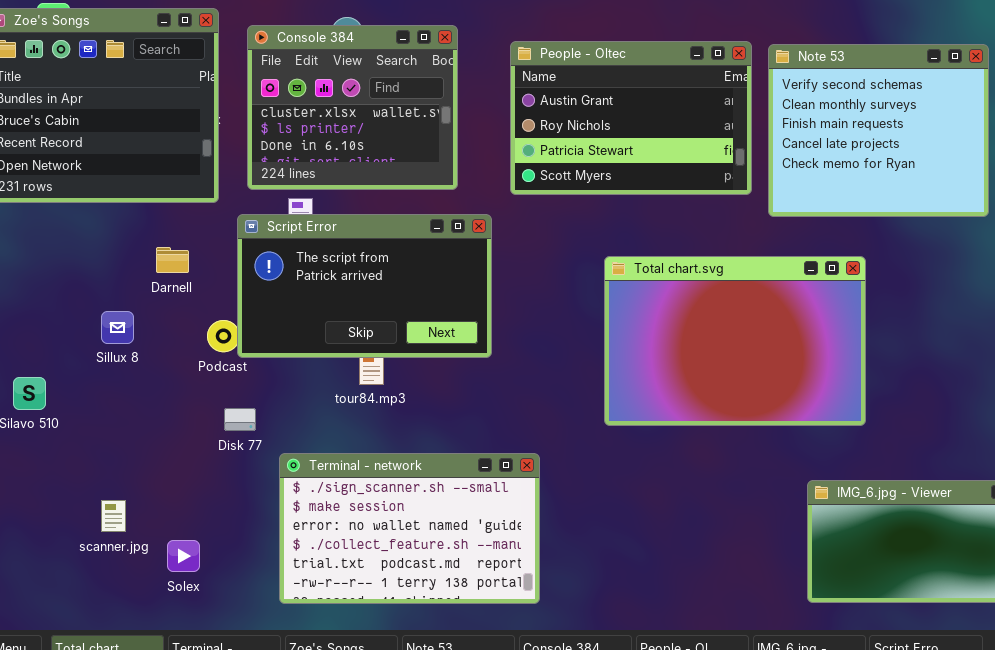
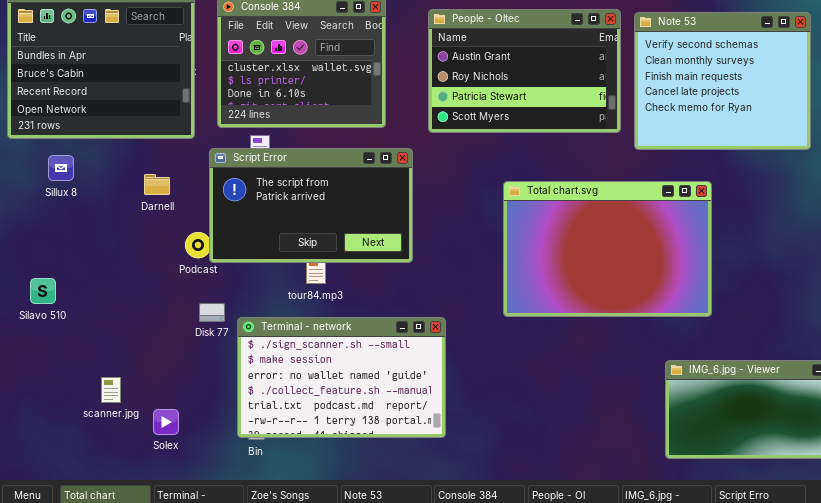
Sillux 8: [101,311,134,344] -> [48,155,74,181], moved
Terminal - network: [279,453,540,604] -> [237,317,446,438], moved

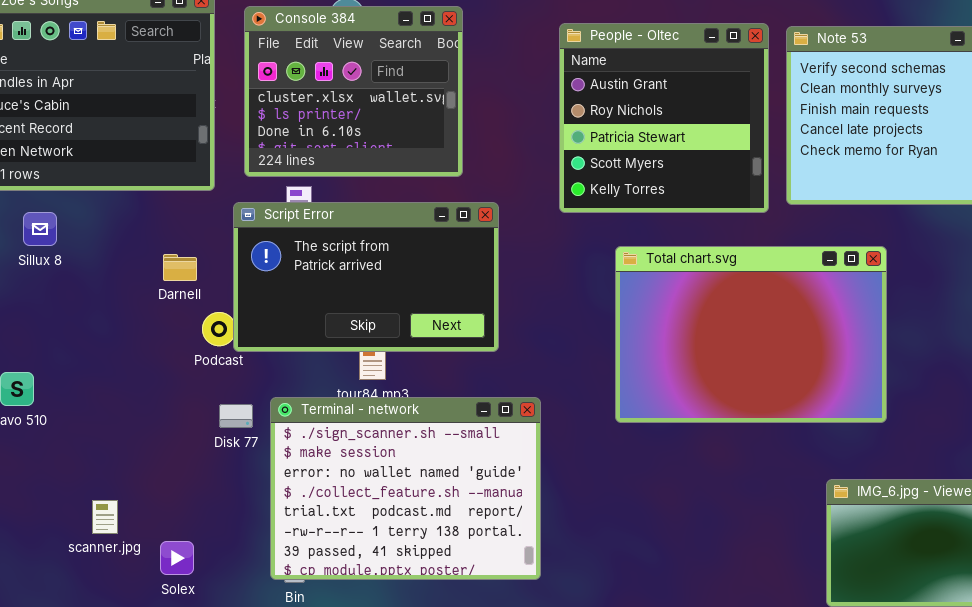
People - Oltec: [428,9,621,133] -> [559,23,769,213], resized
Darnell: [144,174,170,195] -> [163,254,197,281], moved
Terminal - network: [237,317,446,438] -> [270,397,541,580], resized

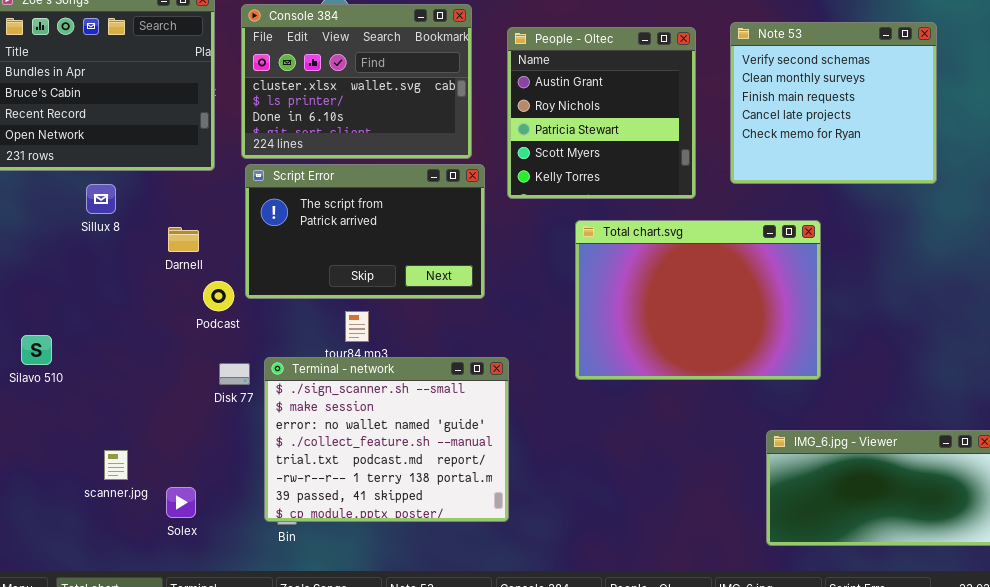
Console 384: [244,6,463,177] -> [241,4,472,159], resized
People - Oltec: [559,23,769,213] -> [507,27,696,199], moved
Script Error: [233,202,499,352] -> [245,164,485,299], moved
Sillux 8: [23,212,57,246] -> [86,184,116,214], moved

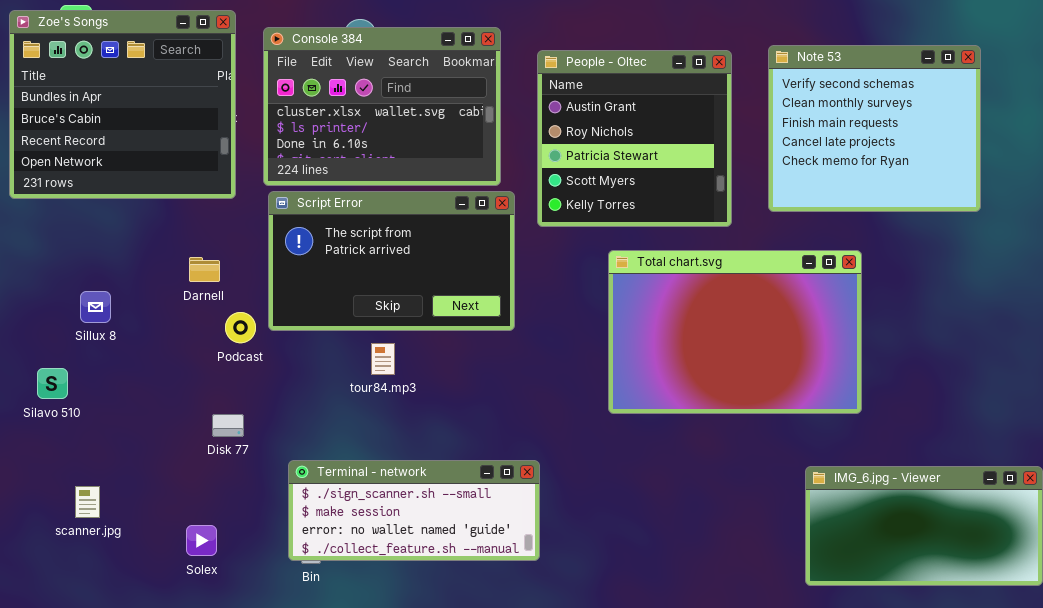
Sillux 8: [86,184,116,214] -> [80,291,111,323], moved
Terminal - network: [264,357,509,522] -> [288,460,540,561], resized
Disk 77: [219,363,250,385] -> [212,414,244,437], moved
scanner.jpg: [104,450,128,480] -> [75,486,100,518], moved

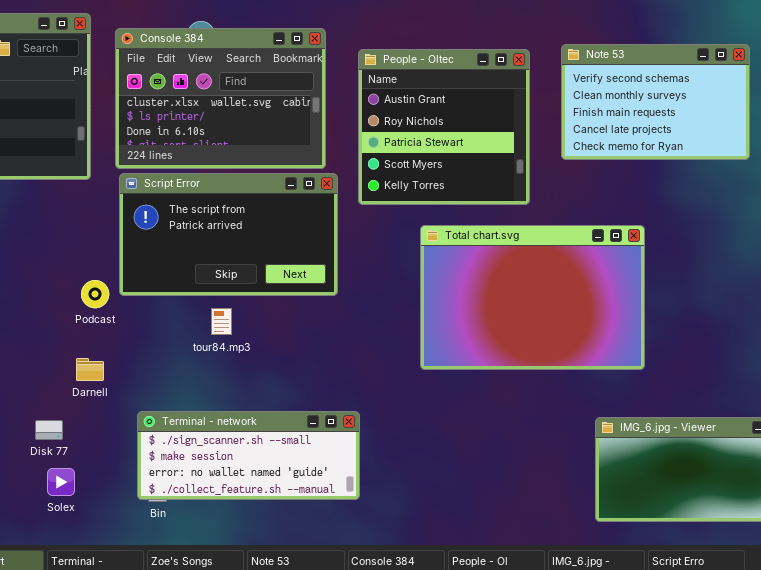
Note 53: [768,45,981,212] -> [561,44,750,160], resized
Darnell: [189,257,220,282] -> [76,358,104,381], moved
Disk 77: [212,414,244,437] -> [35,420,63,440], moved

